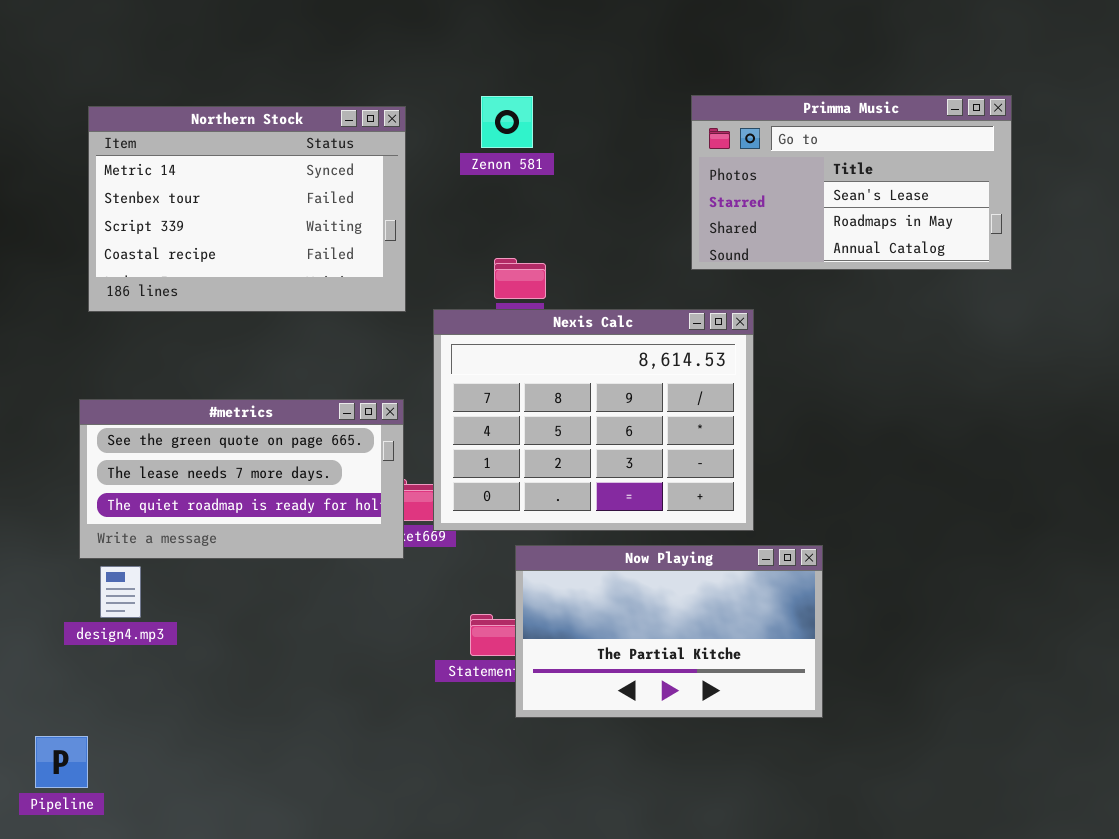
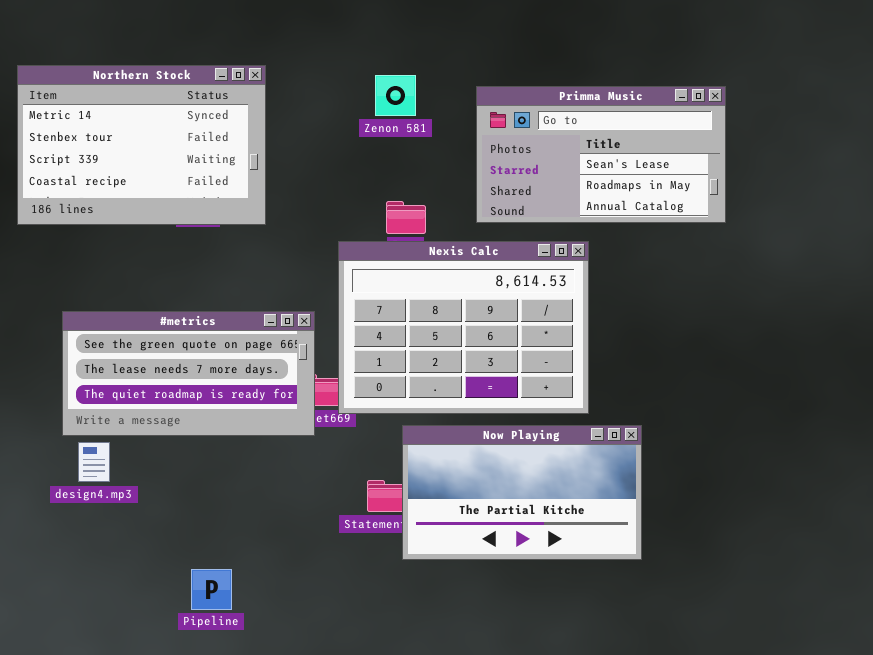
Primma Music: [691,95,1012,270] -> [476,86,726,223], moved
Northern Stock: [88,106,406,312] -> [17,65,266,225], moved
Pipeline: [35,736,88,788] -> [191,569,232,610], moved

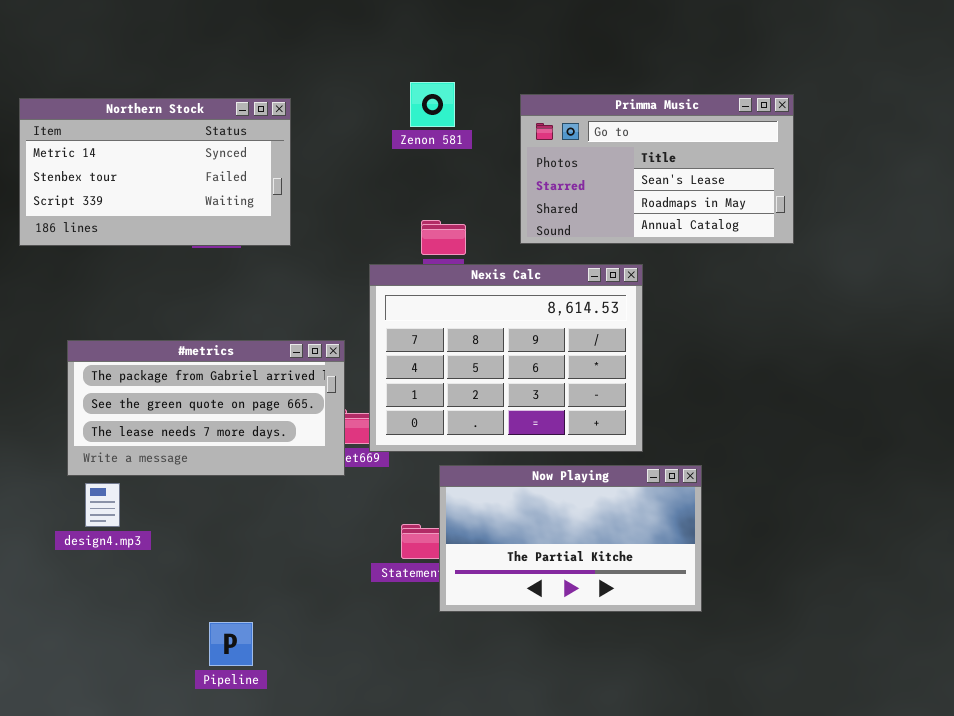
Northern Stock: [17,65,266,225] -> [19,98,291,246], resized
#metrics: [62,311,315,436] -> [67,340,345,476], scrolled up 1 row

